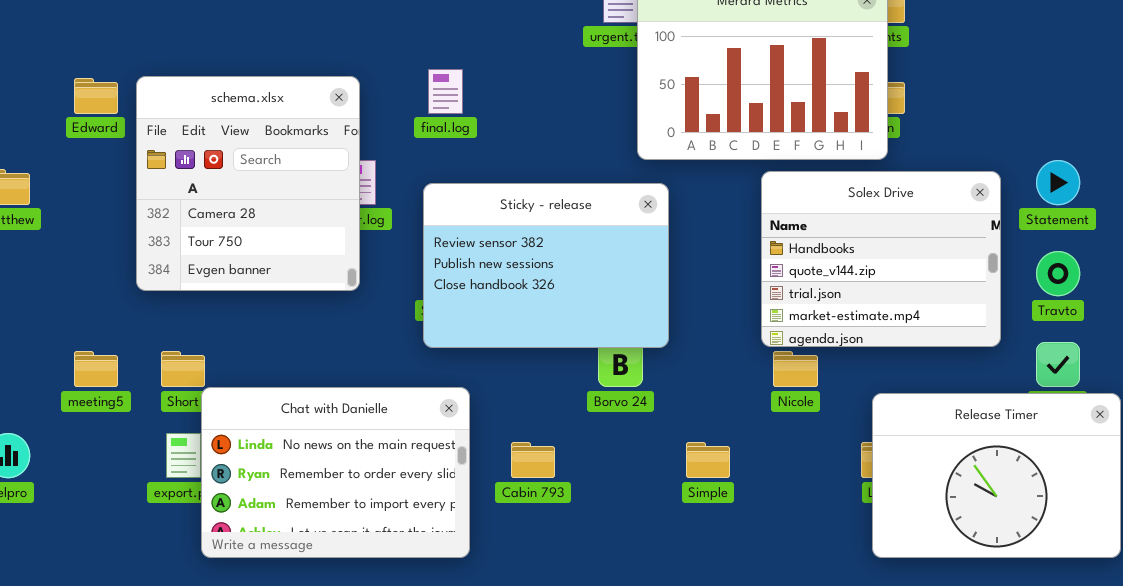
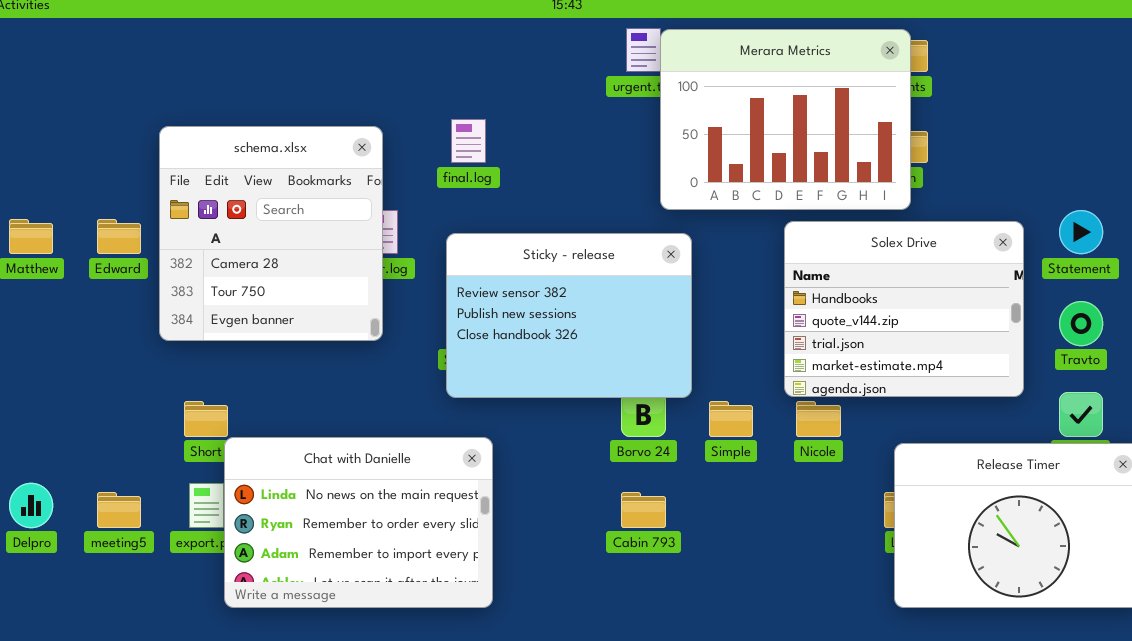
Edward: [74,78,118,114] -> [97,219,141,254], moved
meeting5: [74,351,118,387] -> [97,492,141,528], moved
Cabin 793: [511,442,555,478] -> [621,492,666,528], moved
Simple: [686,442,730,478] -> [709,401,753,437], moved

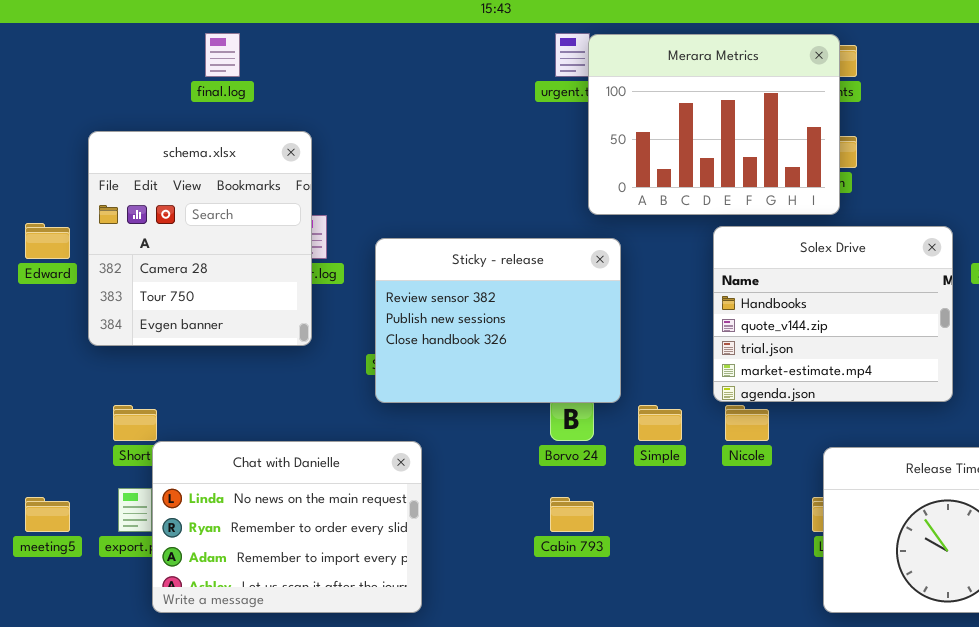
final.log: [451,119,486,163] -> [205,33,240,77], moved

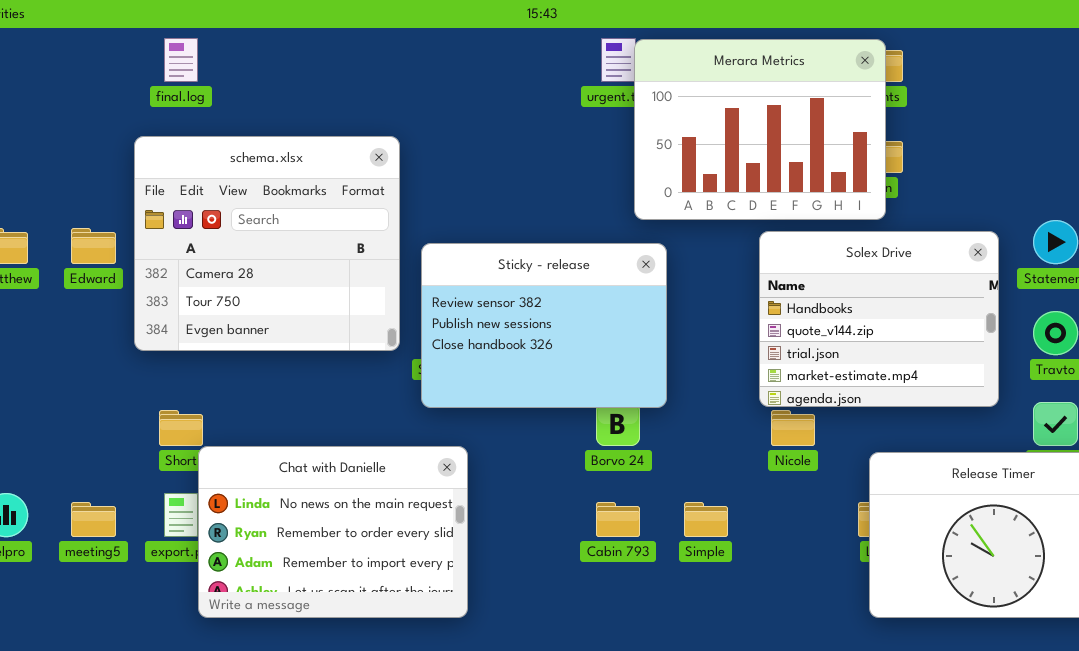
final.log: [205,33,240,77] -> [164,38,198,82], moved
schema.xlsx: [88,131,312,346] -> [134,136,400,351], resized
Simple: [638,405,682,441] -> [684,502,728,537], moved

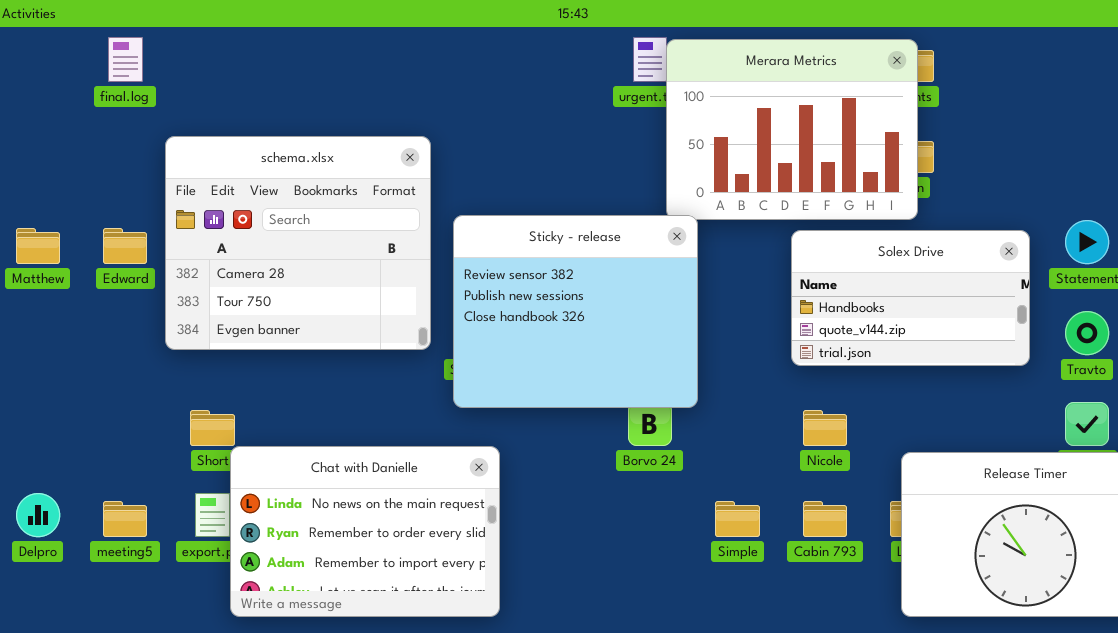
final.log: [164,38,198,82] -> [108,37,143,82], moved
Solex Drive: [759,231,999,407] -> [791,230,1030,366], resized
Sticky - release: [421,243,667,408] -> [453,215,698,408], resized
Cabin 793: [596,502,640,537] -> [803,501,847,537], moved

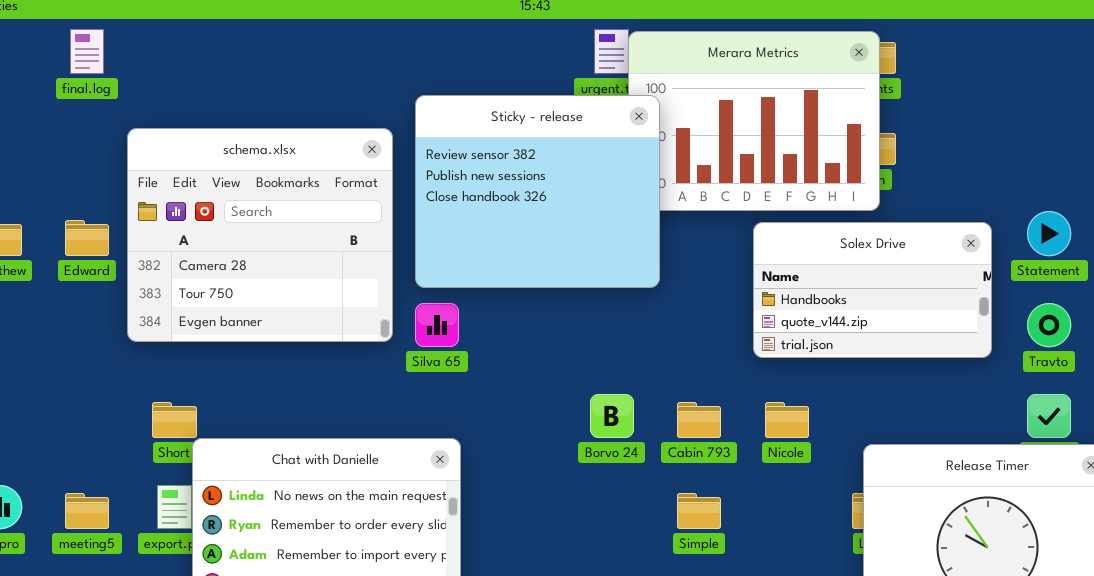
Sticky - release: [453,215,698,408] -> [415,95,660,288], moved
Cabin 793: [803,501,847,537] -> [677,402,721,438], moved

